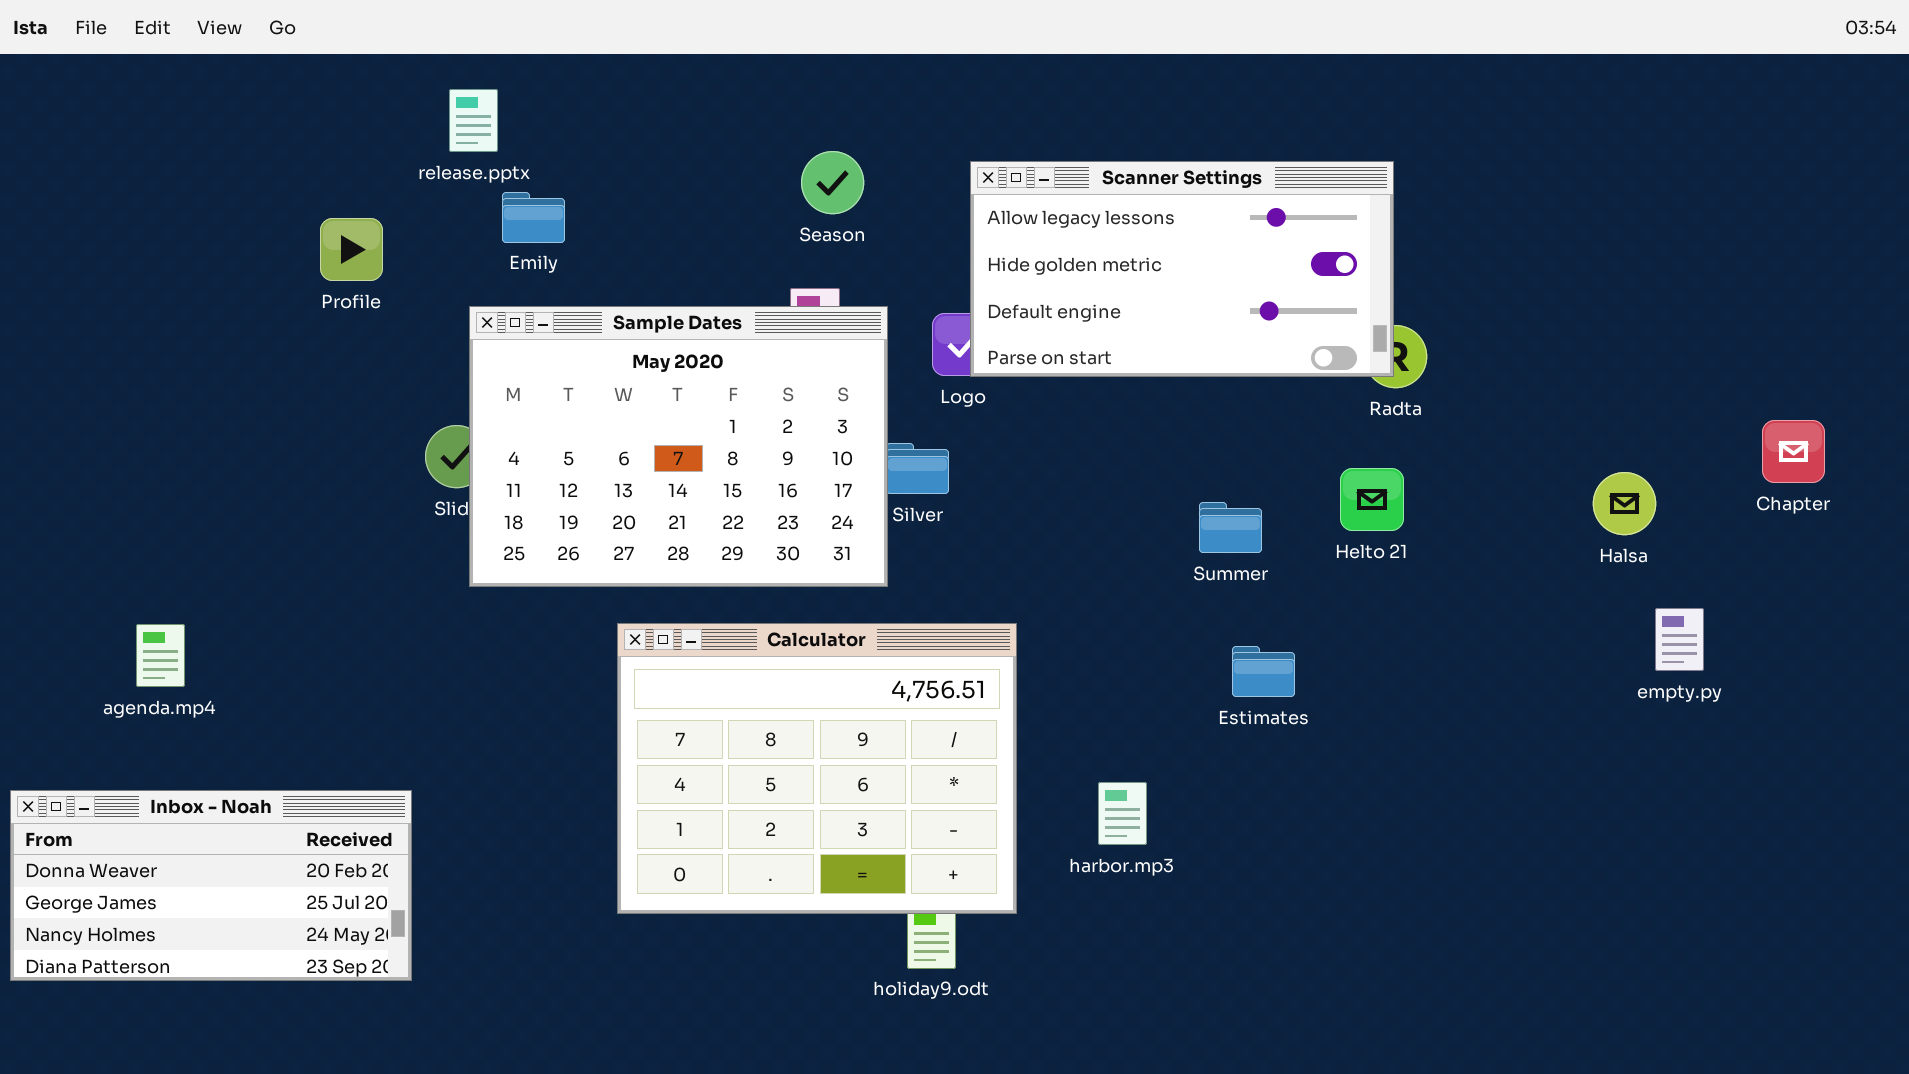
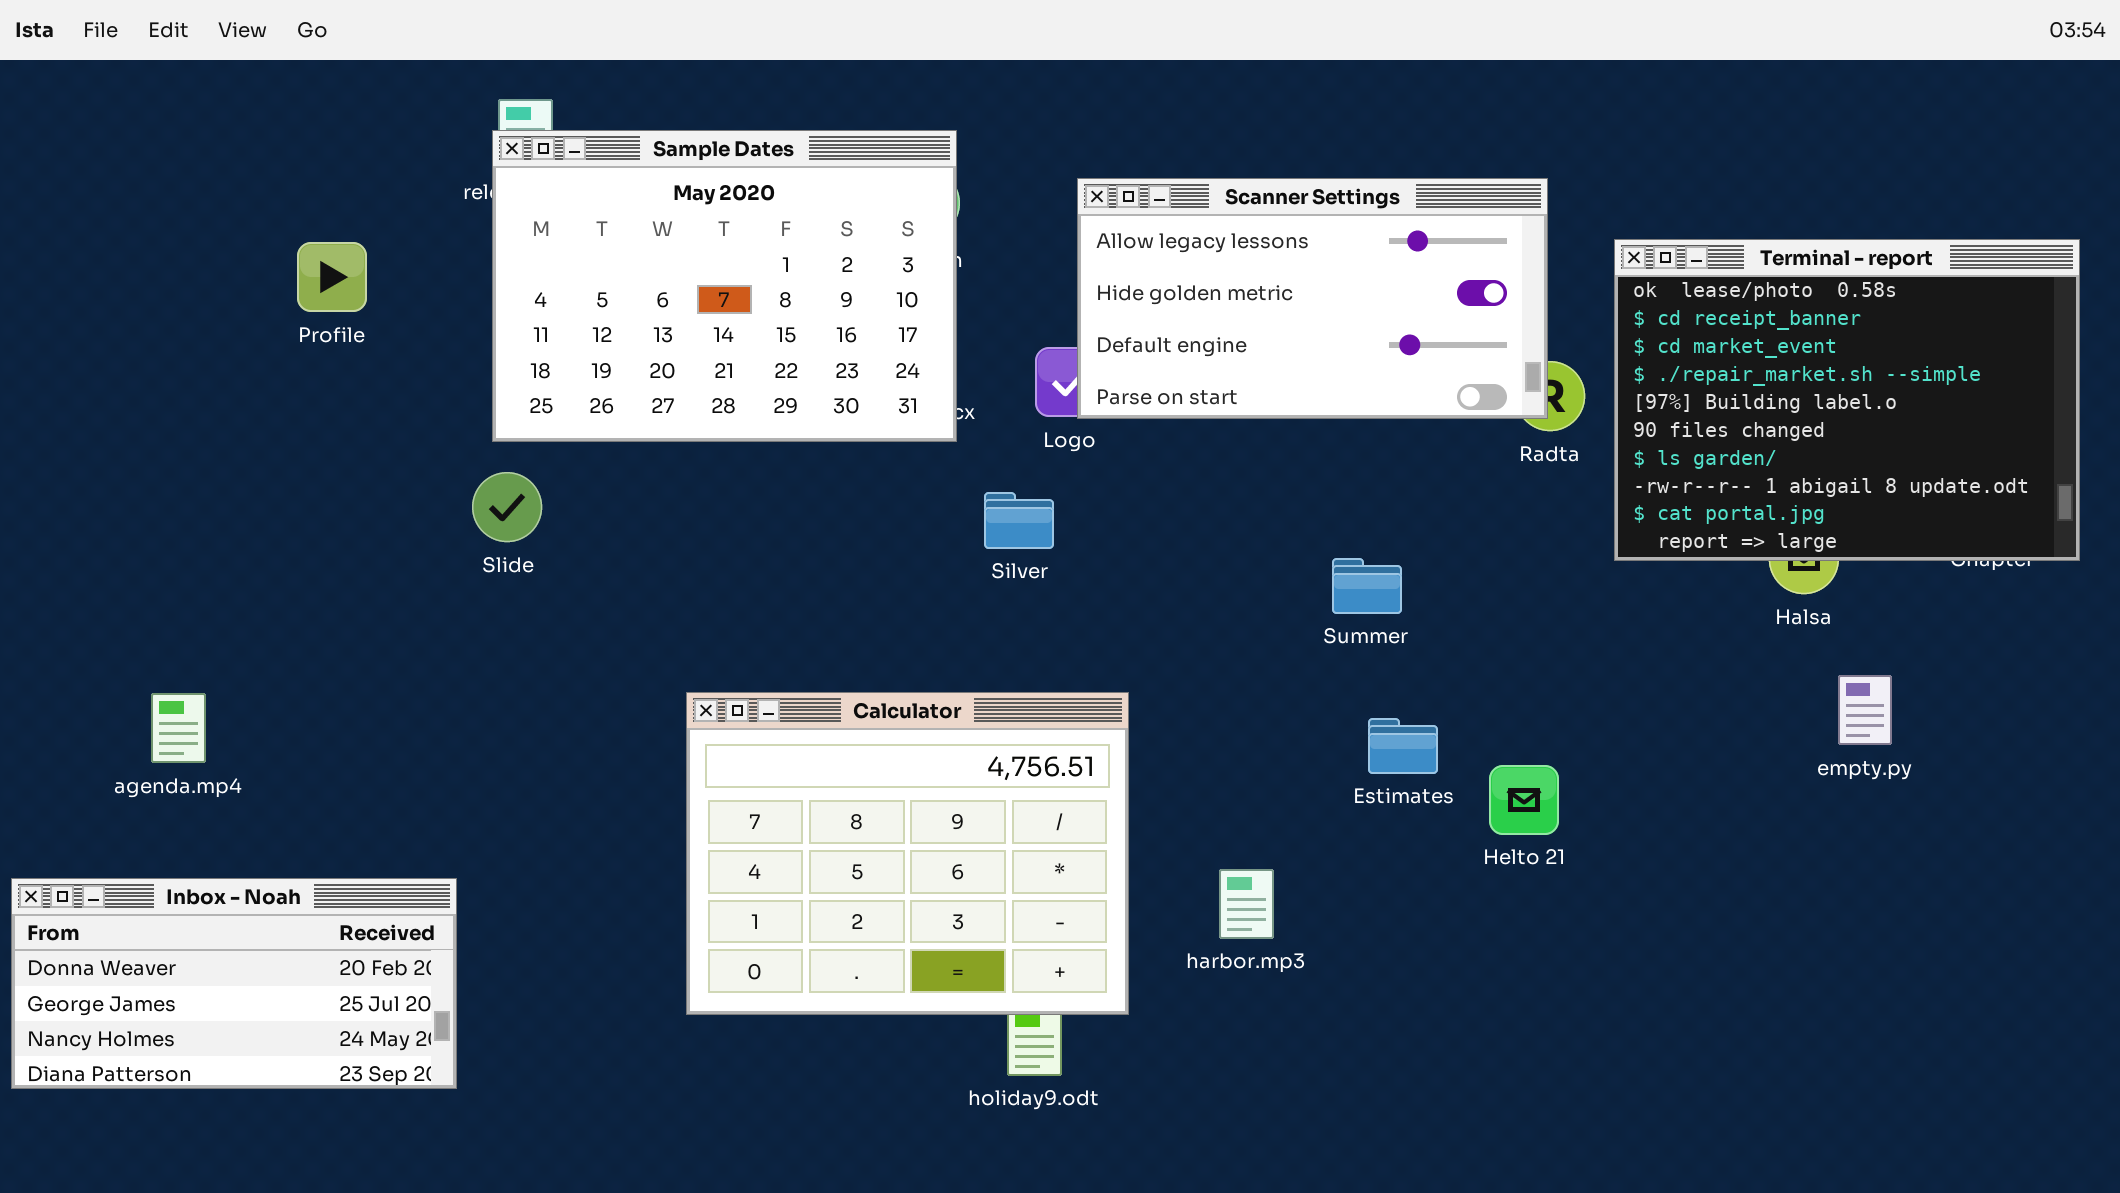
Terminal - report: none -> [1614,239,2080,561], opened
Profile: [320,218,383,281] -> [297,242,367,312], moved
Sample Dates: [469,306,888,587] -> [492,130,957,442], moved
Helto 21: [1340,468,1404,531] -> [1489,765,1559,835], moved

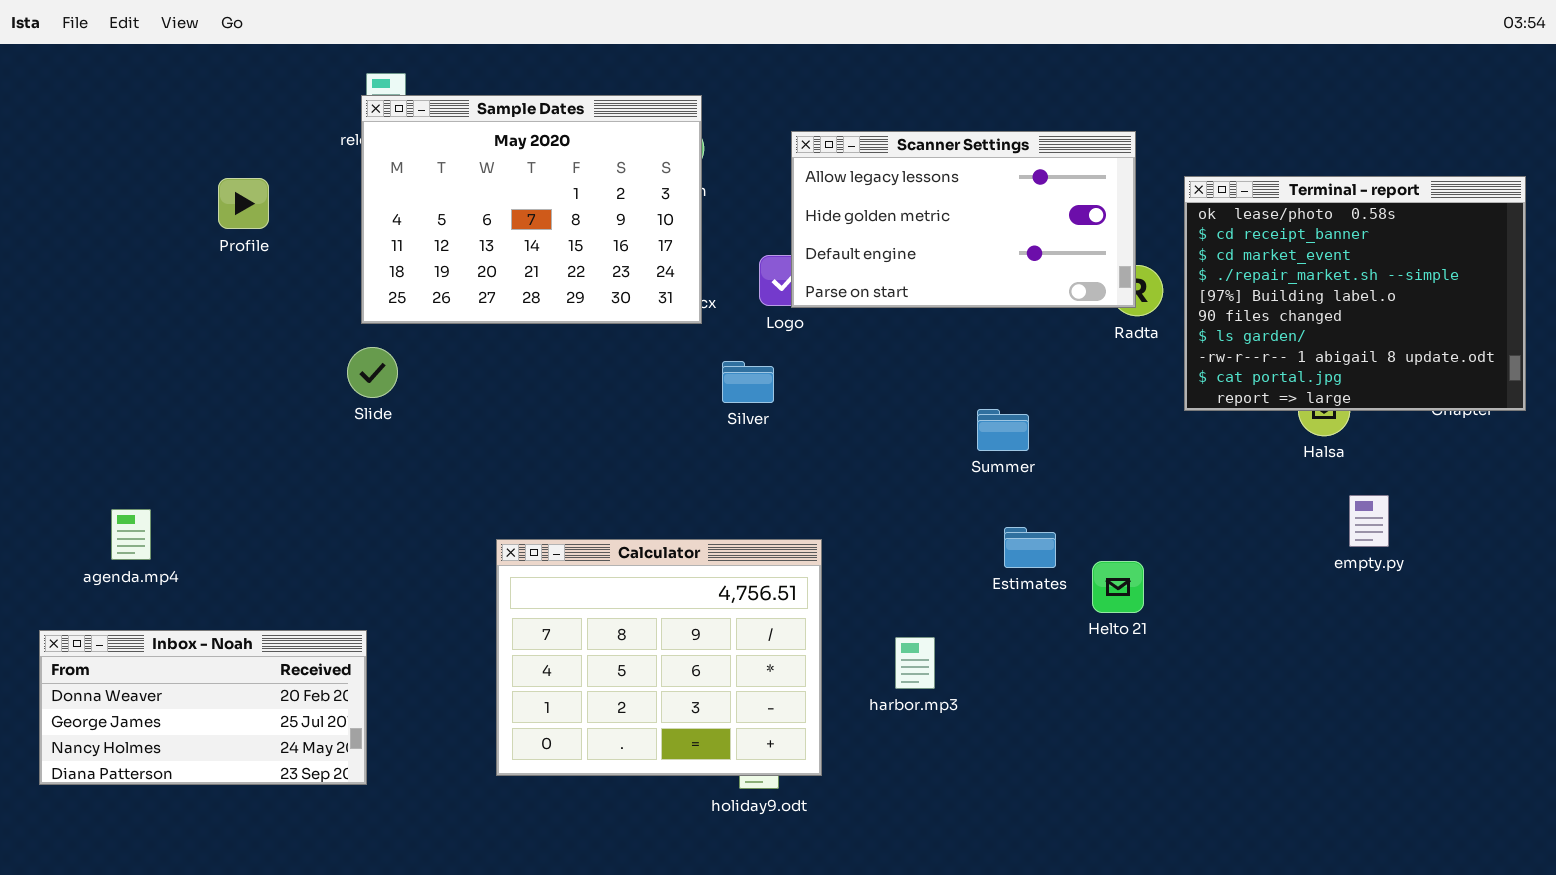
Calculator: [686,692,1129,1015] -> [496,539,822,776], moved
Inbox - Noah: [11,878,457,1089] -> [39,630,367,785], moved

